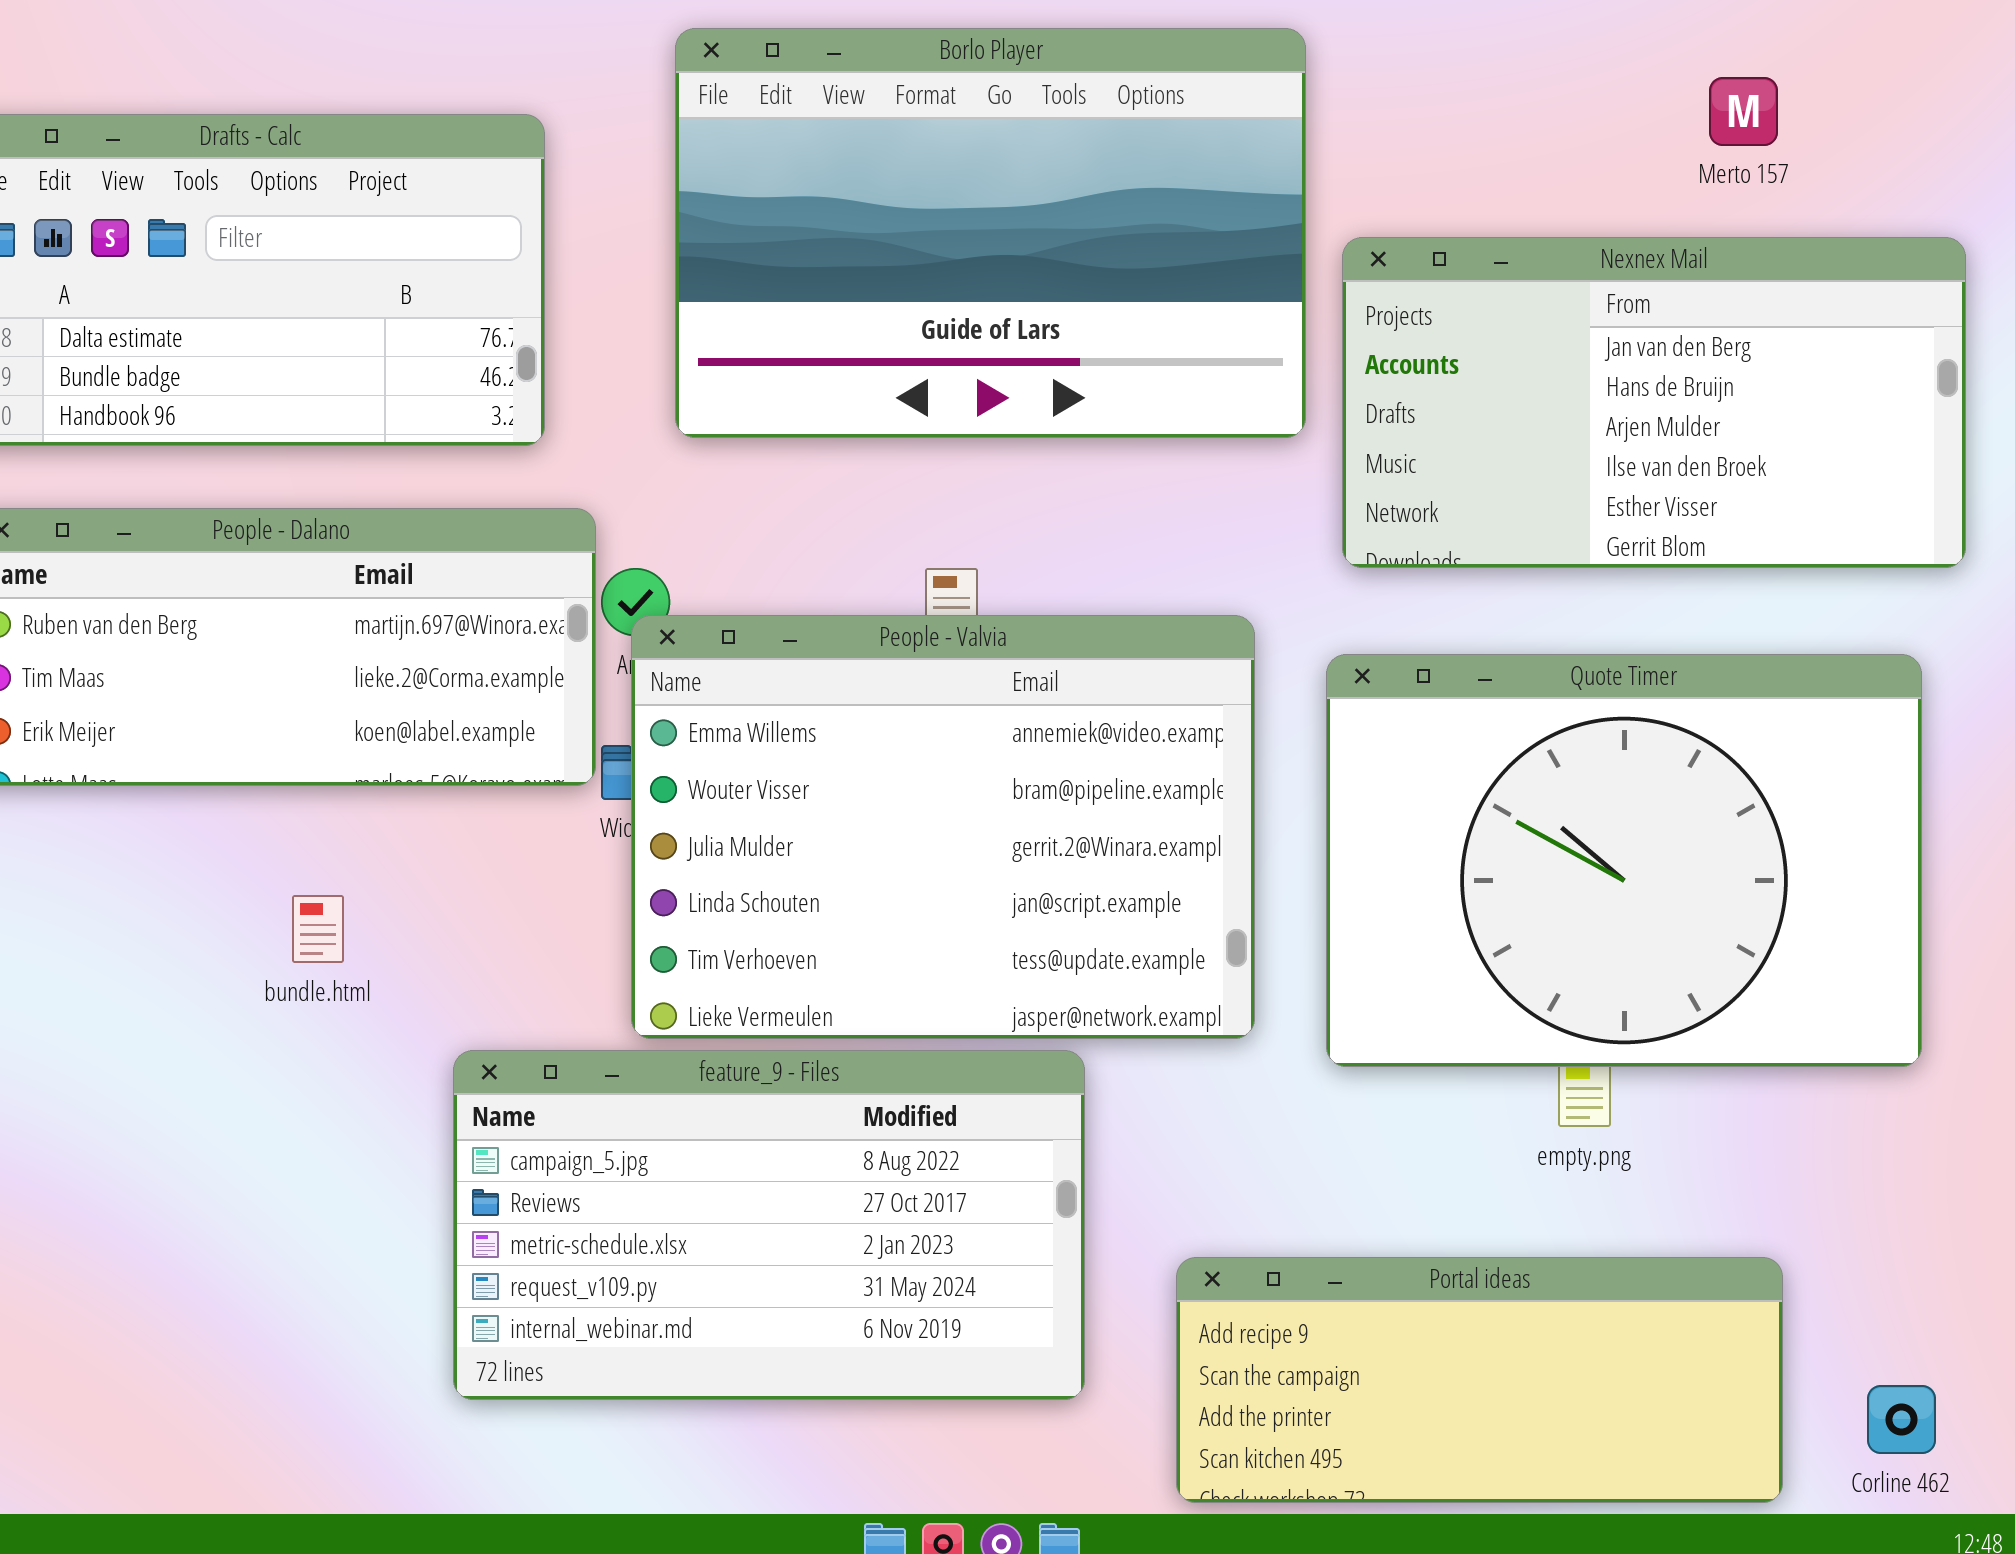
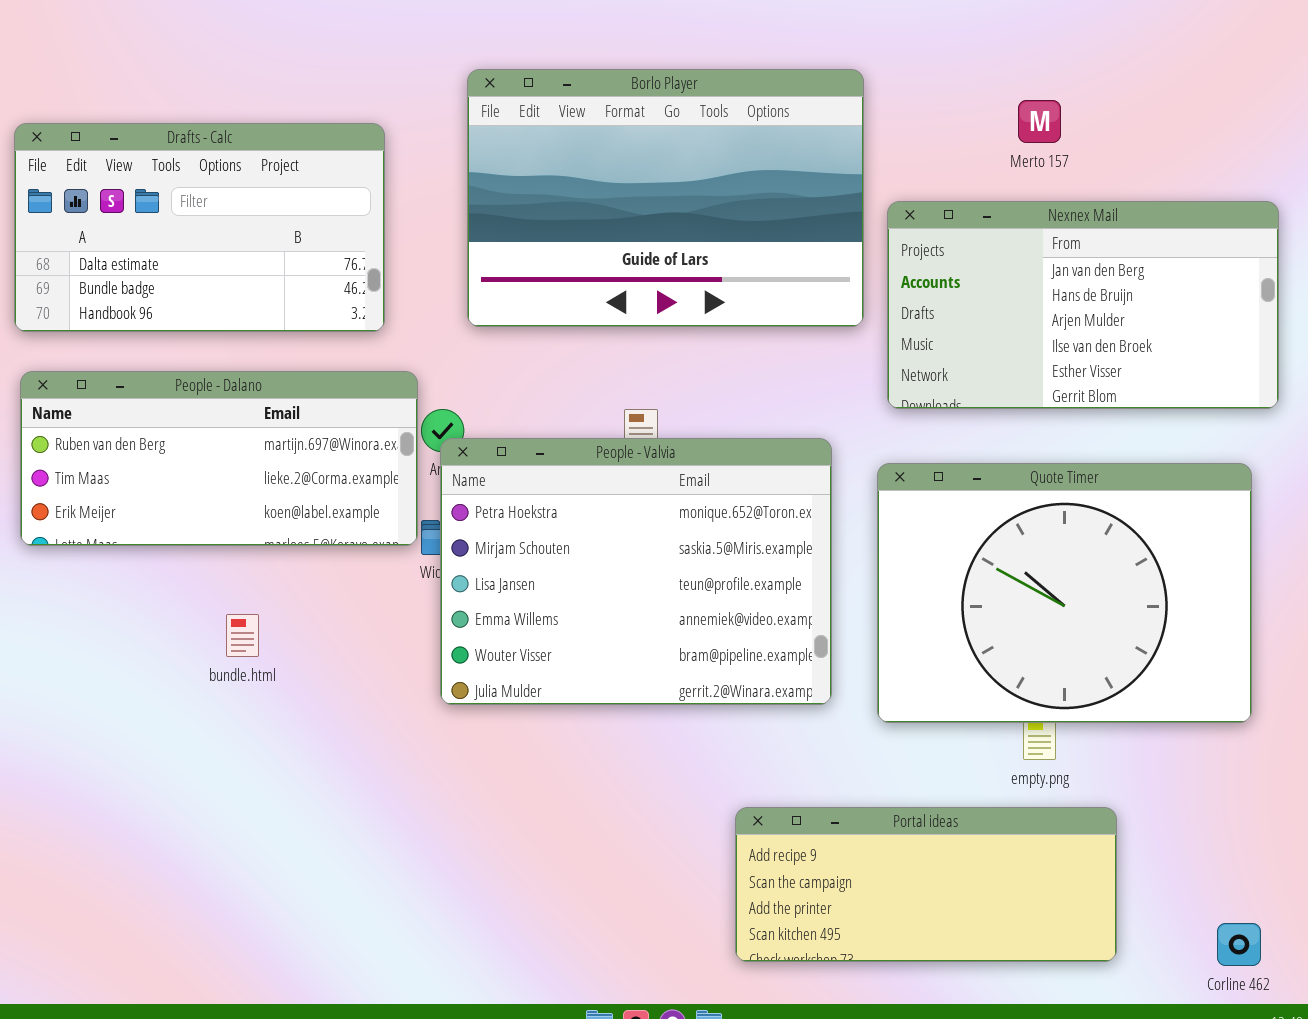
Merto 157: [1709,77,1778,146] -> [1018,100,1061,143], moved
People - Valvia: [631,615,1255,1039] -> [440,438,832,705], scrolled up 3 rows
feature_9 - Files: [453,1050,1085,1400] -> none, closed
Portal ideas: [1176,1257,1783,1503] -> [735,807,1117,962], moved

